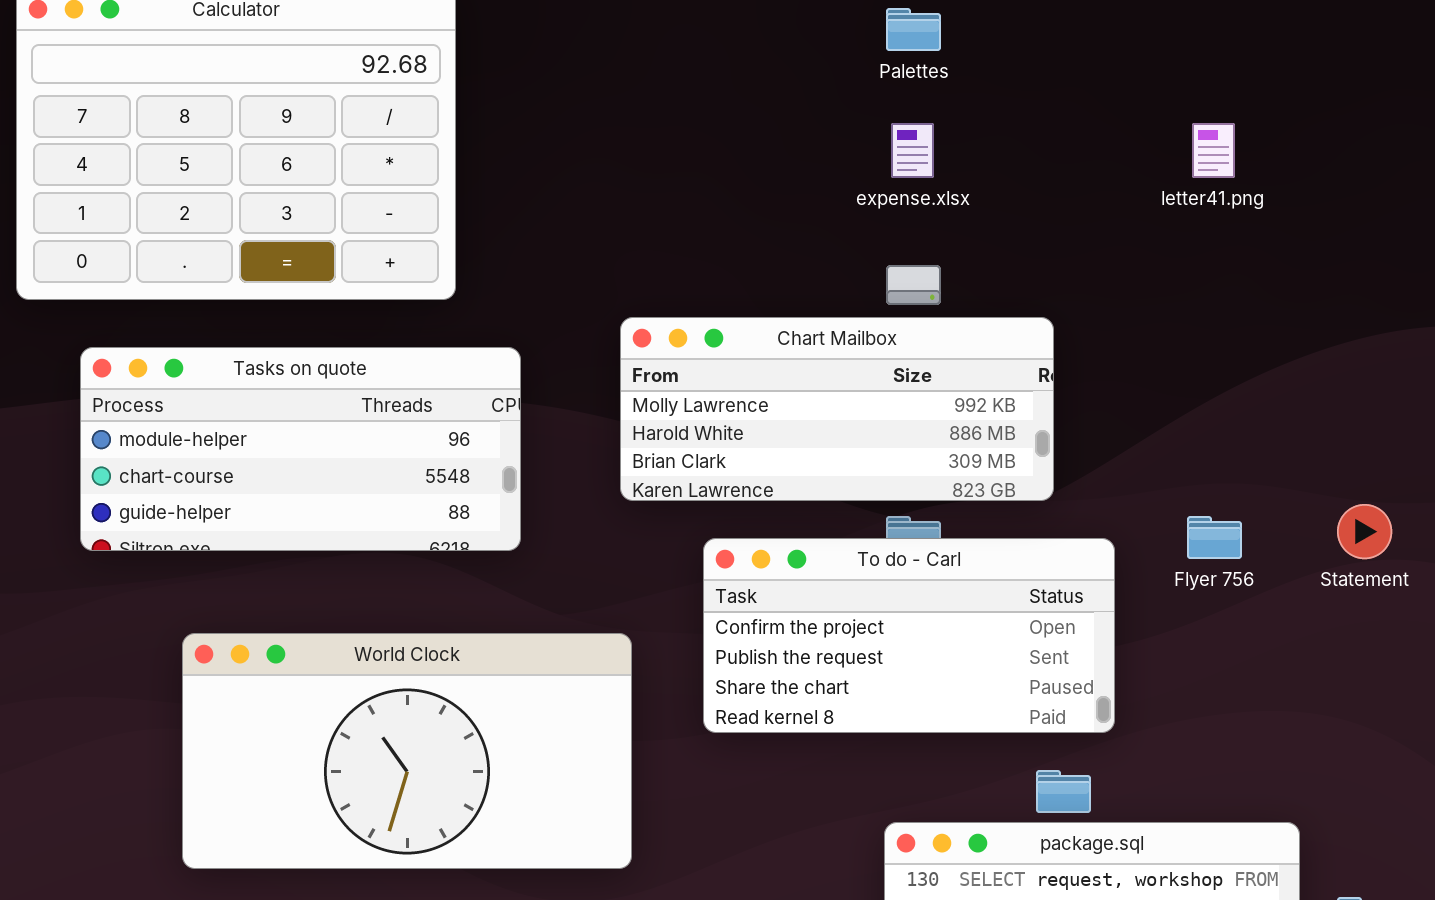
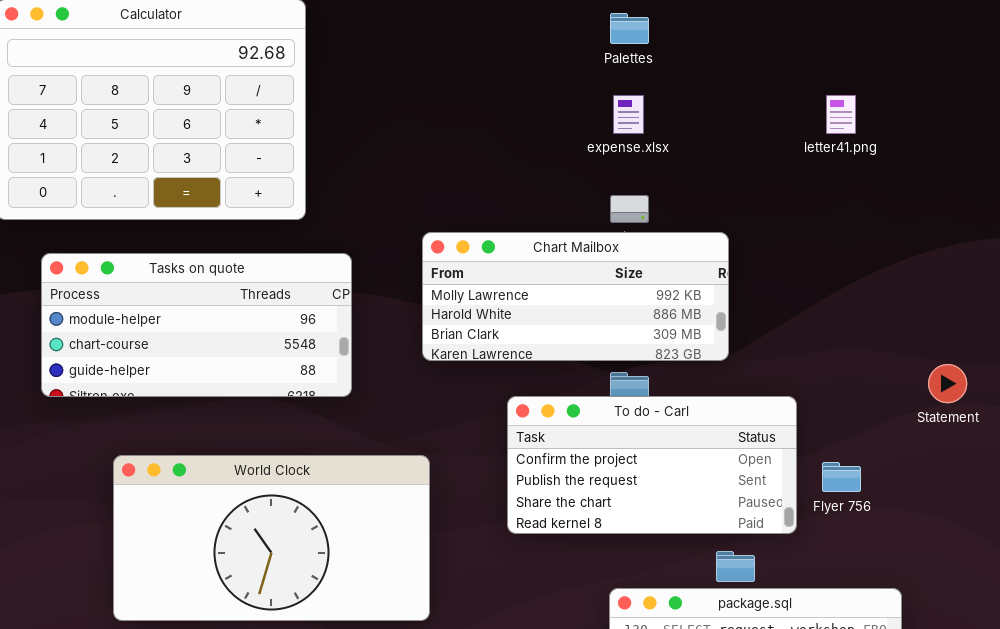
Flyer 756: [1187,516,1242,559] -> [822,462,861,492], moved
To do - Carl: [703,538,1115,733] -> [507,396,797,534], moved

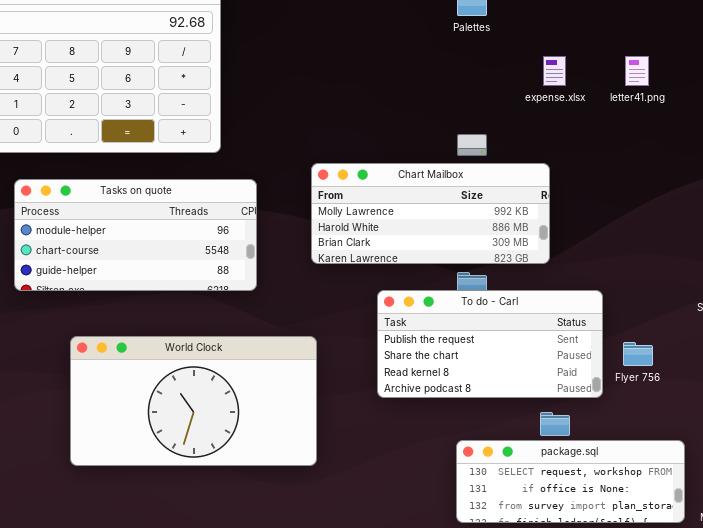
expense.xlsx: [613,95,644,134] -> [543,56,566,86], moved
To do - Carl: [507,396,797,534] -> [377,290,603,398], scrolled down 1 row

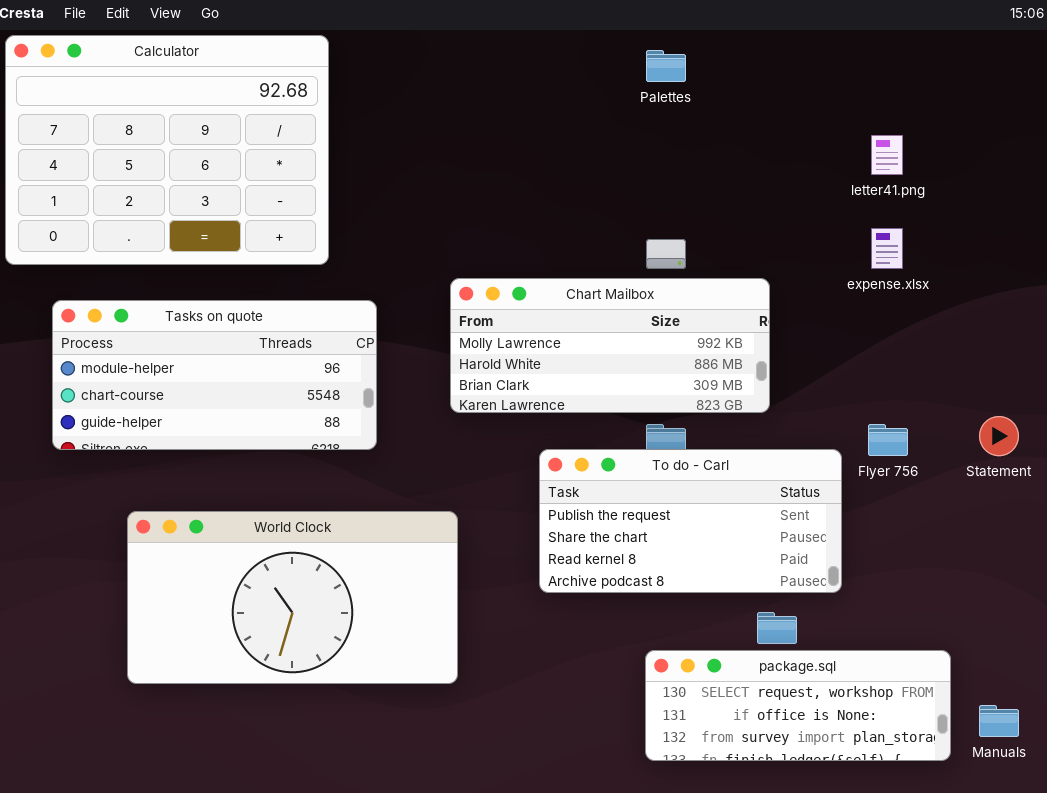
expense.xlsx: [543,56,566,86] -> [871,228,903,269], moved
Flyer 756: [623,342,653,366] -> [868,424,908,456], moved

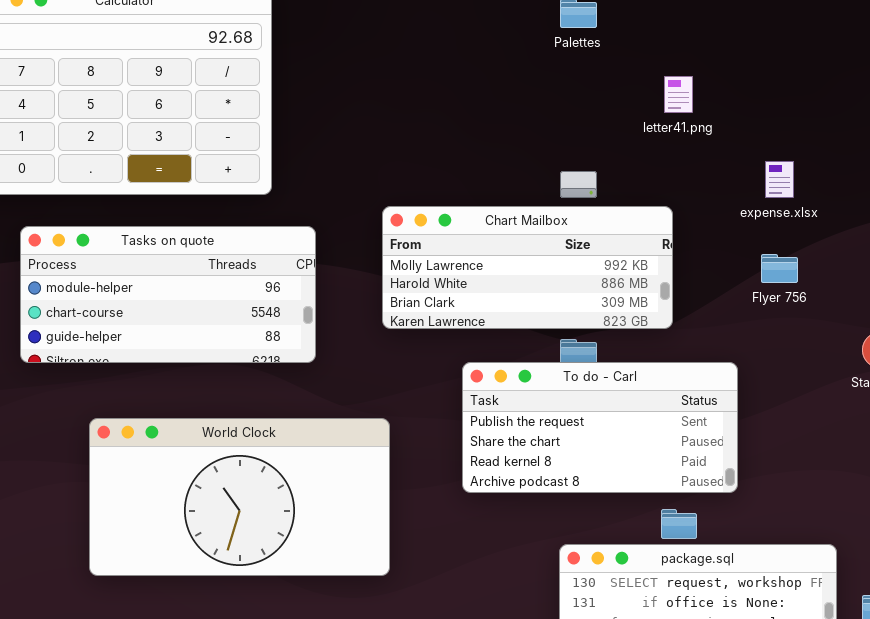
letter41.png: [871,135,903,175] -> [664,76,693,113], moved
Flyer 756: [868,424,908,456] -> [761,254,798,283], moved

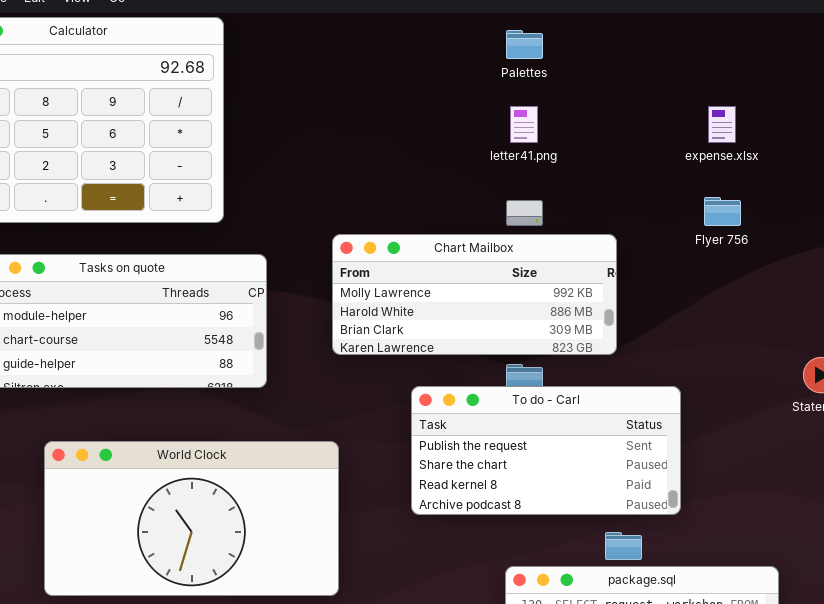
letter41.png: [664,76,693,113] -> [510,106,538,143], moved
expense.xlsx: [765,161,794,198] -> [708,106,736,143], moved
Flyer 756: [761,254,798,283] -> [704,197,741,226], moved

